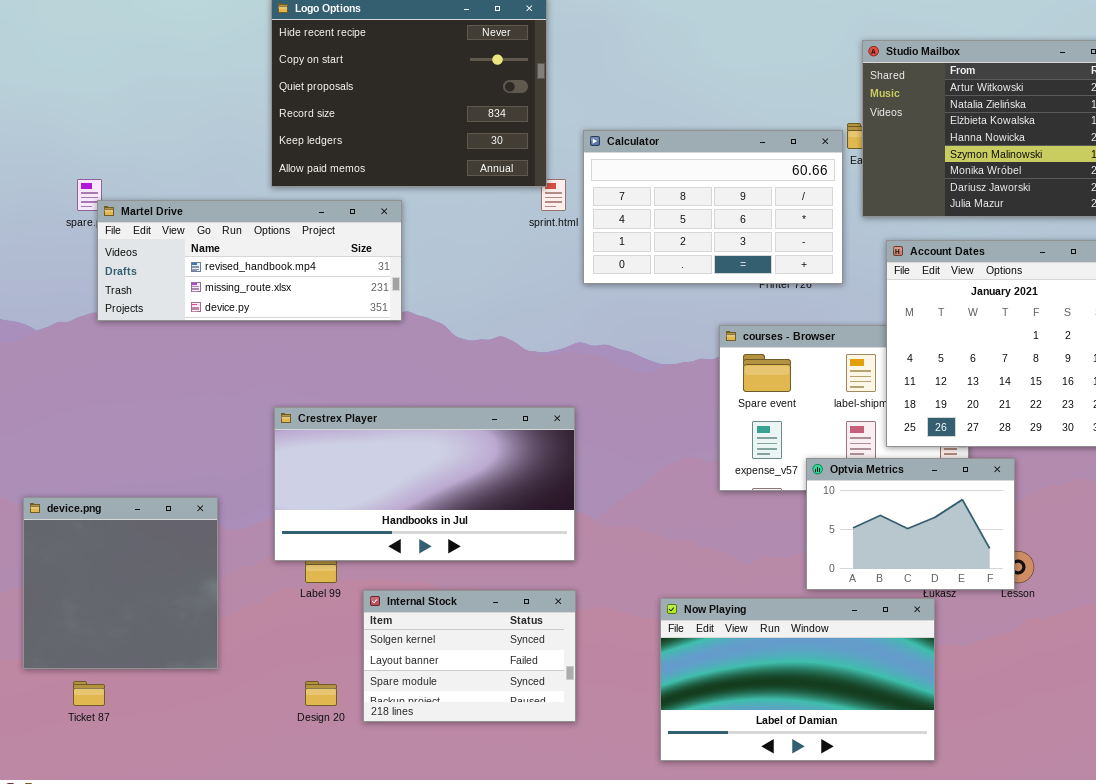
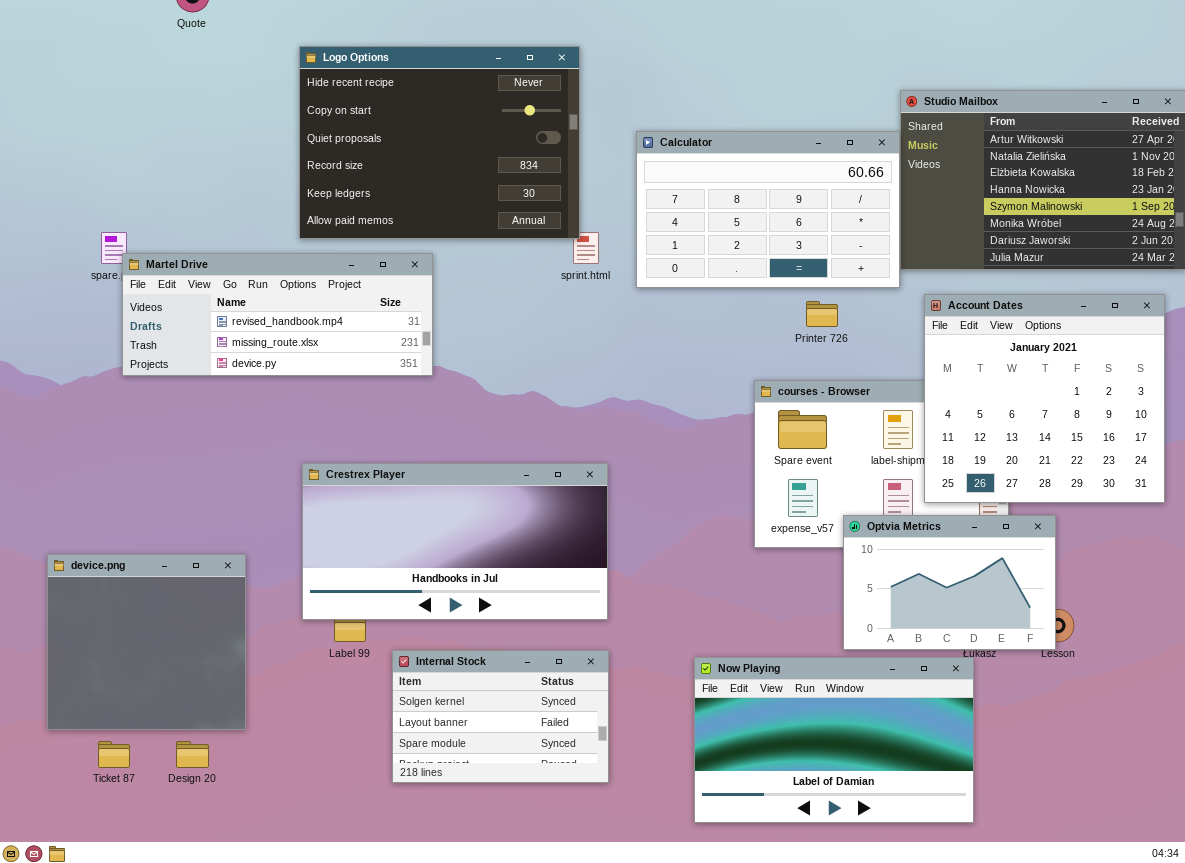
Calculator: [583,130,843,284] -> [636,131,900,288], moved
Design 20: [305,681,337,706] -> [176,741,209,768], moved

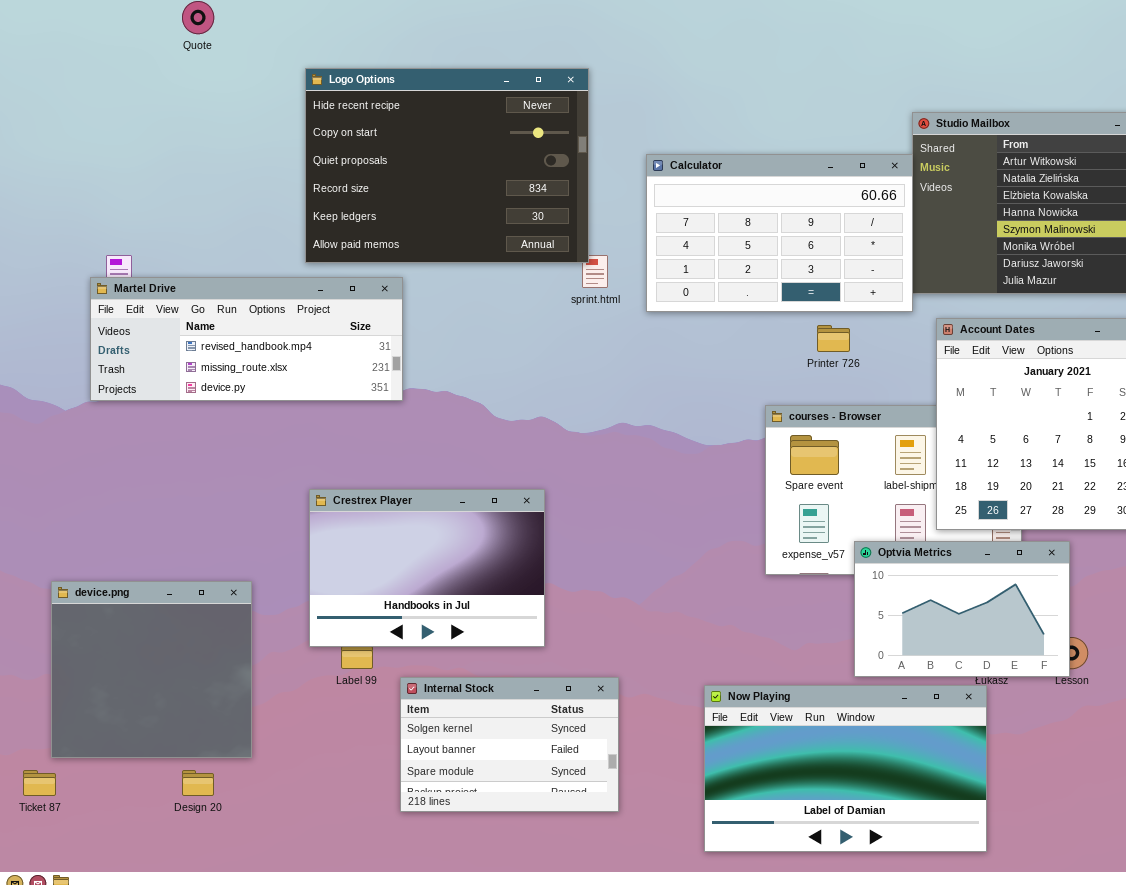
Martel Drive: [122,253,433,376] -> [90,277,403,401], moved
Crestrex Player: [302,463,608,620] -> [309,489,545,647], resized
Ticket 87: [98,741,130,768] -> [23,770,56,796], moved

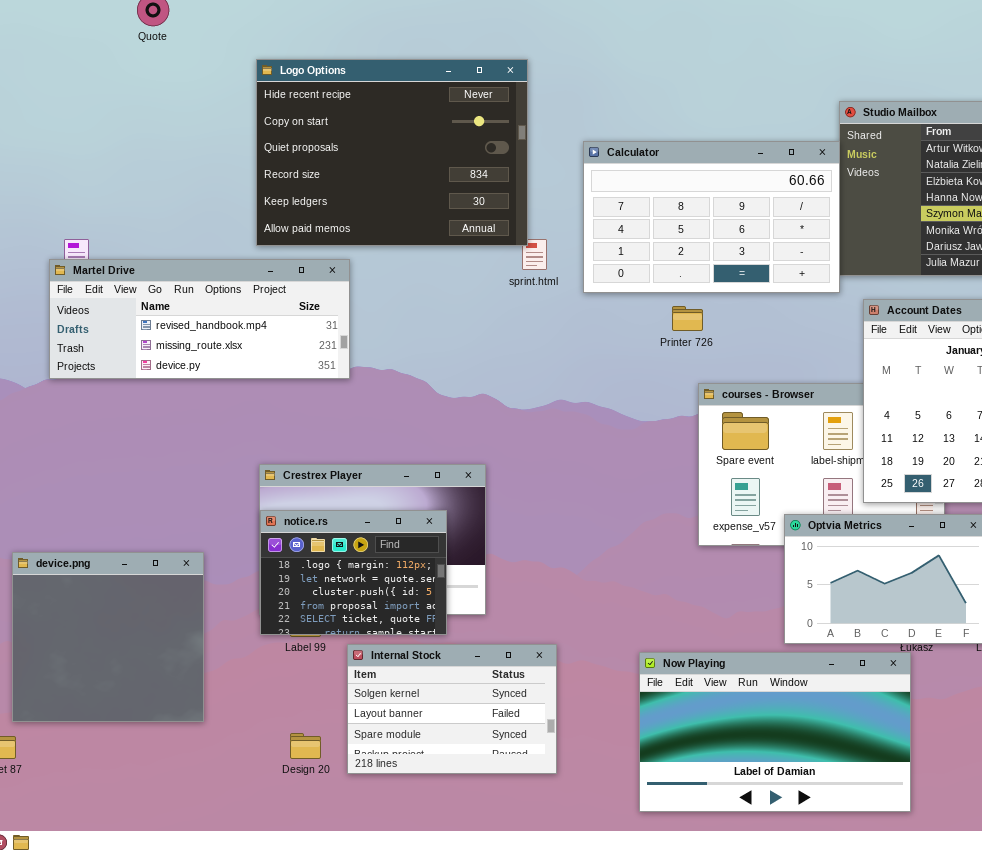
Printer 726: [817,325,850,352] -> [672,306,703,331], moved
notice.rs: none -> [260,510,447,635], opened
Design 20: [182,770,214,796] -> [290,733,321,759], moved

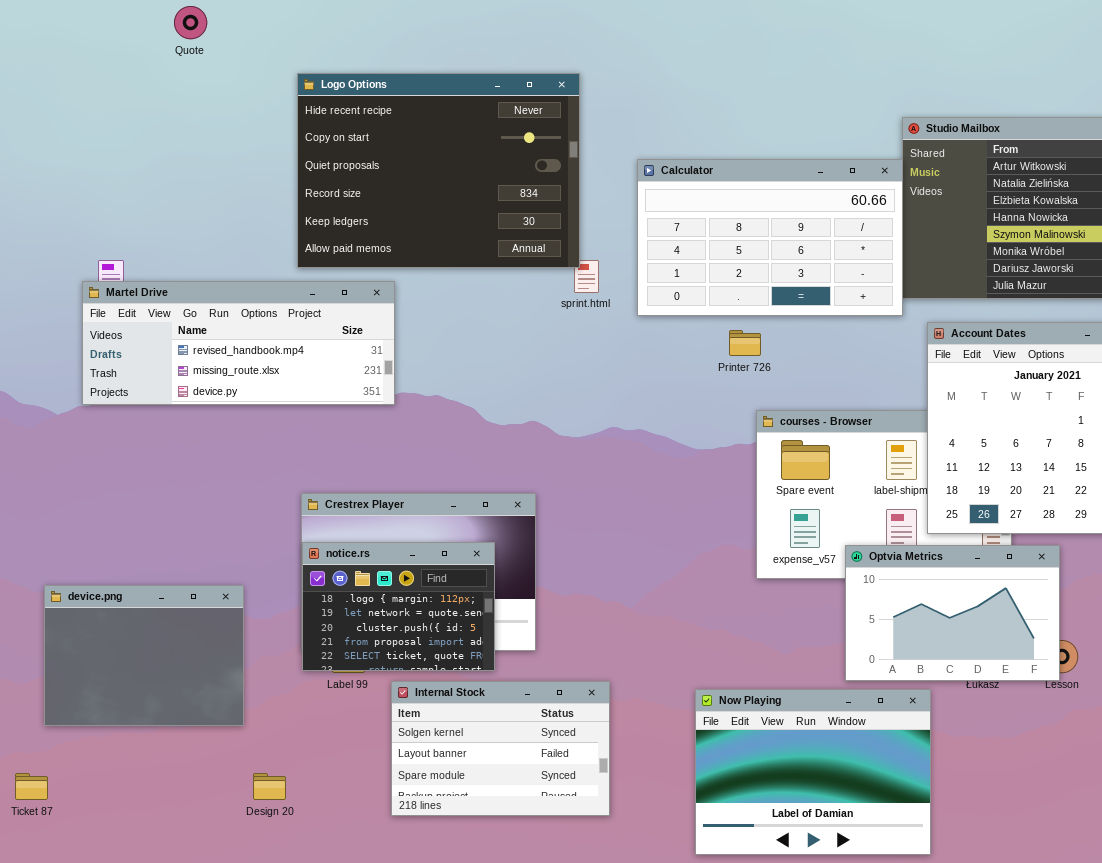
device.png: [12,552,204,722] -> [44,585,244,726], resized
Now Playing: [639,652,911,812] -> [695,689,931,855], resized
Design 20: [290,733,321,759] -> [253,773,286,800], moved

